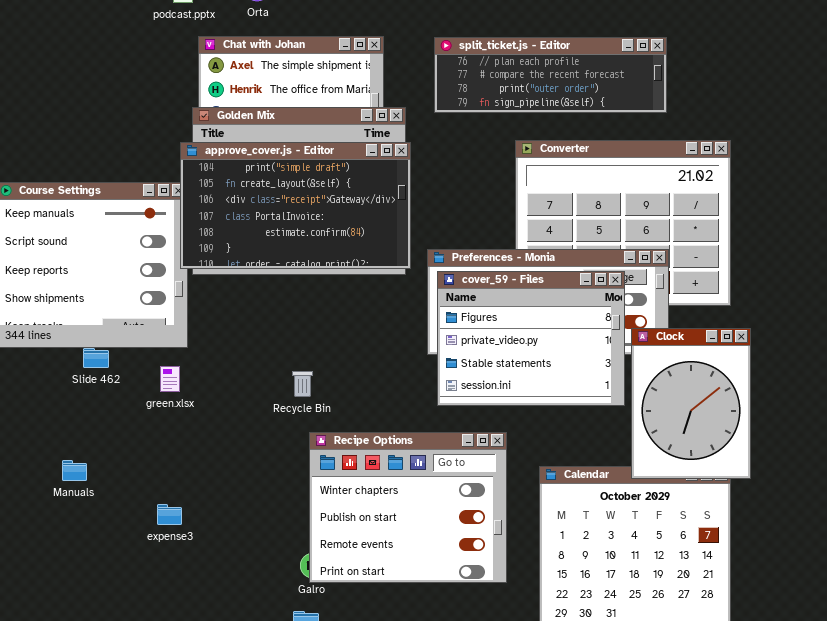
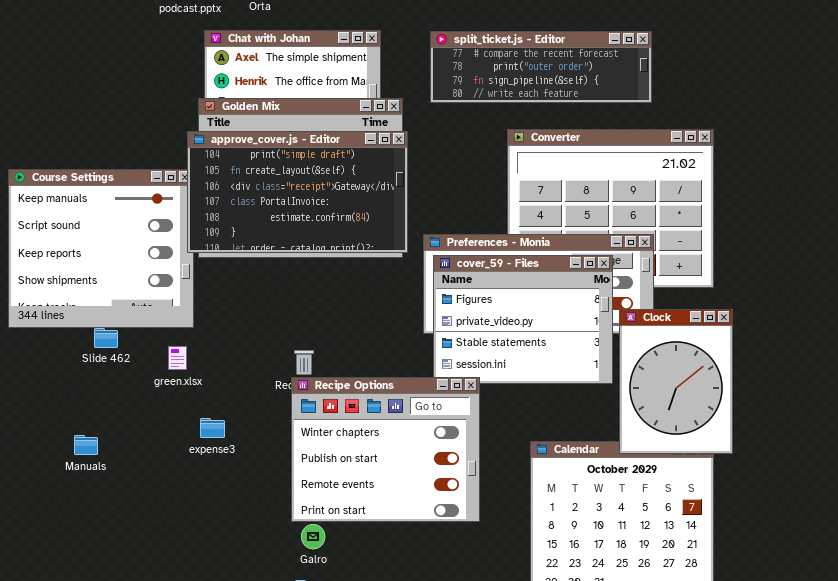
split_ticket.js - Editor: [434,37,667,113] -> [430,31,652,103], scrolled down 1 row
Recipe Options: [309,432,507,583] -> [291,377,480,522], moved
expense3: [157,504,182,525] -> [200,418,225,438], moved

